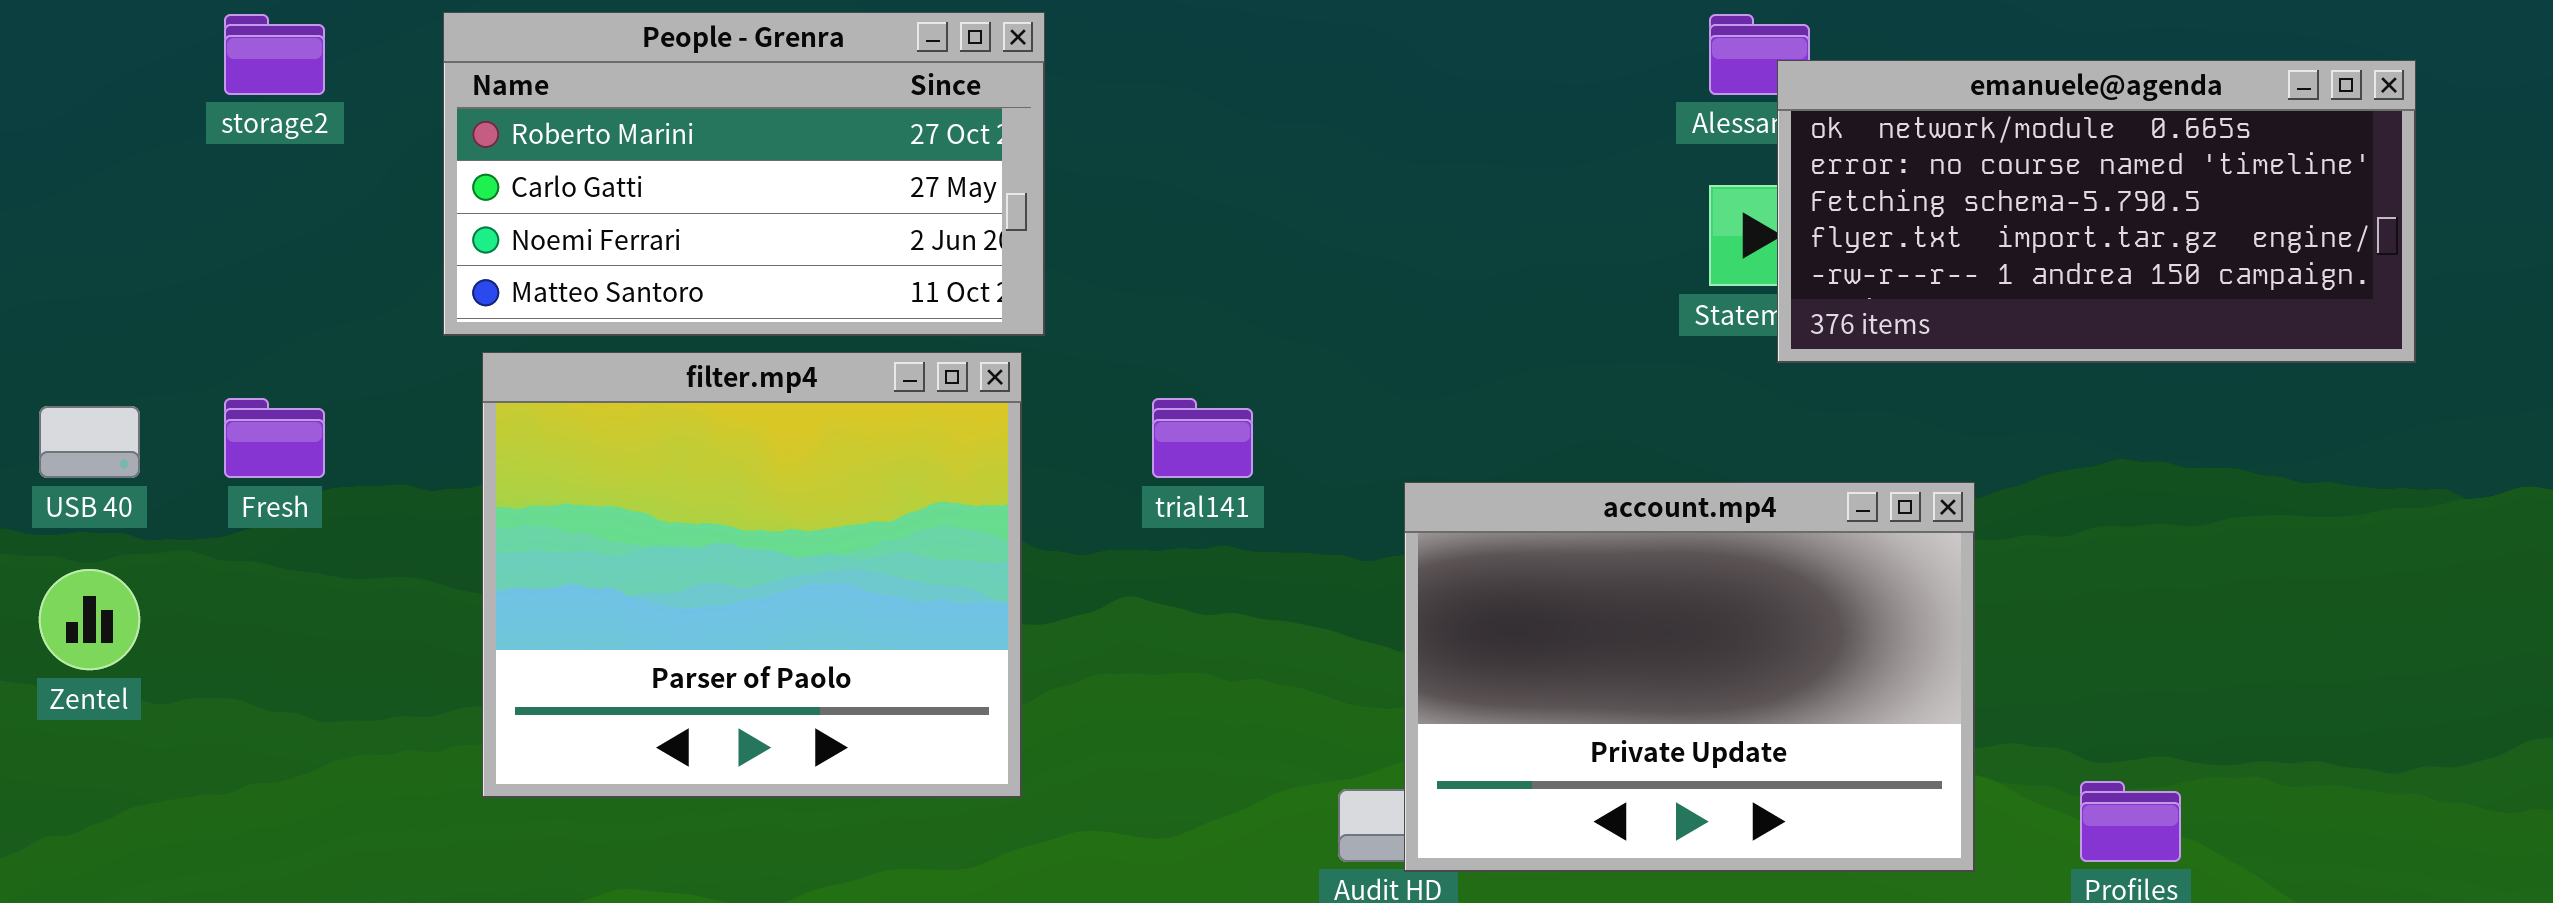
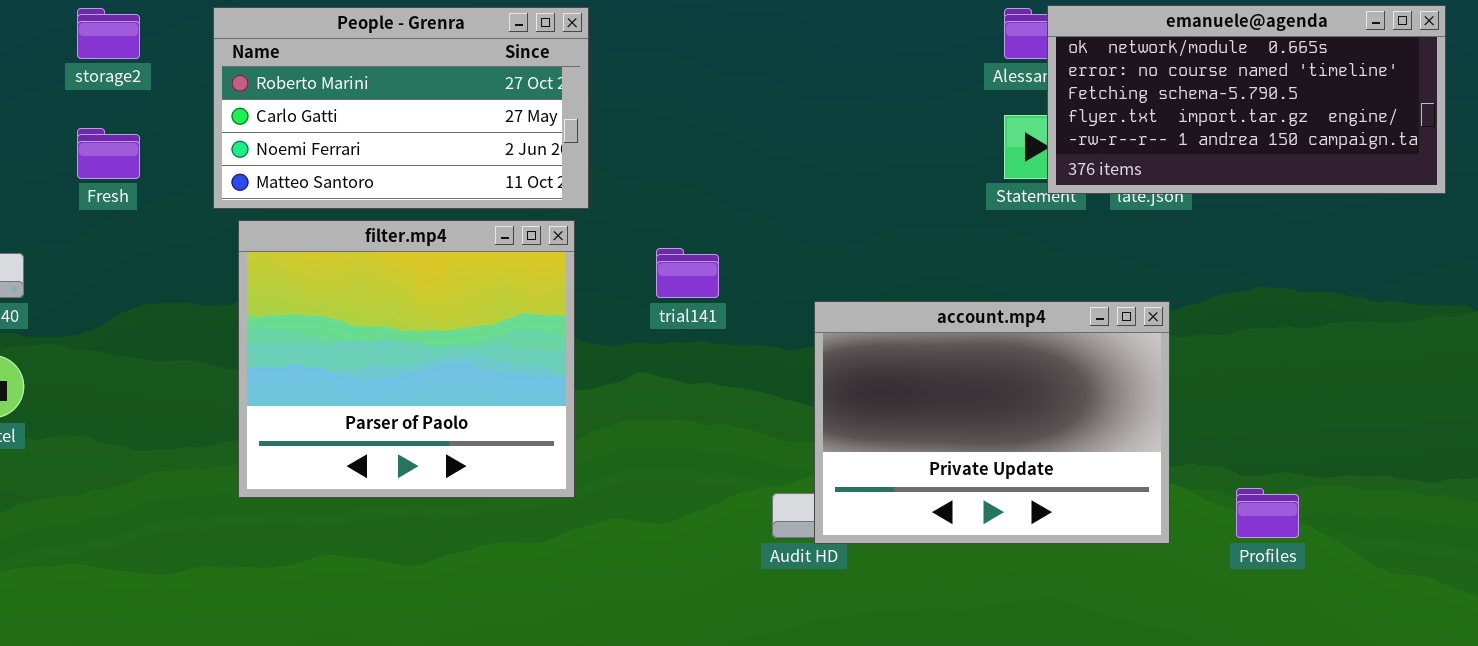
emanuele@agenda: [1777,60,2416,363] -> [1047,5,1446,194], moved
Fresh: [224,398,325,478] -> [77,128,140,179], moved

